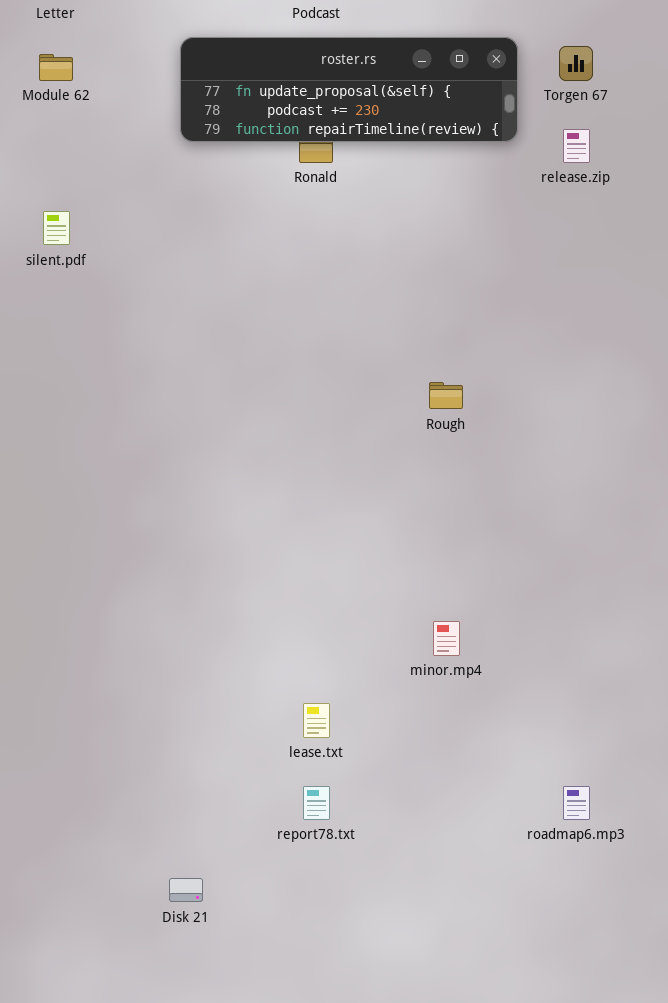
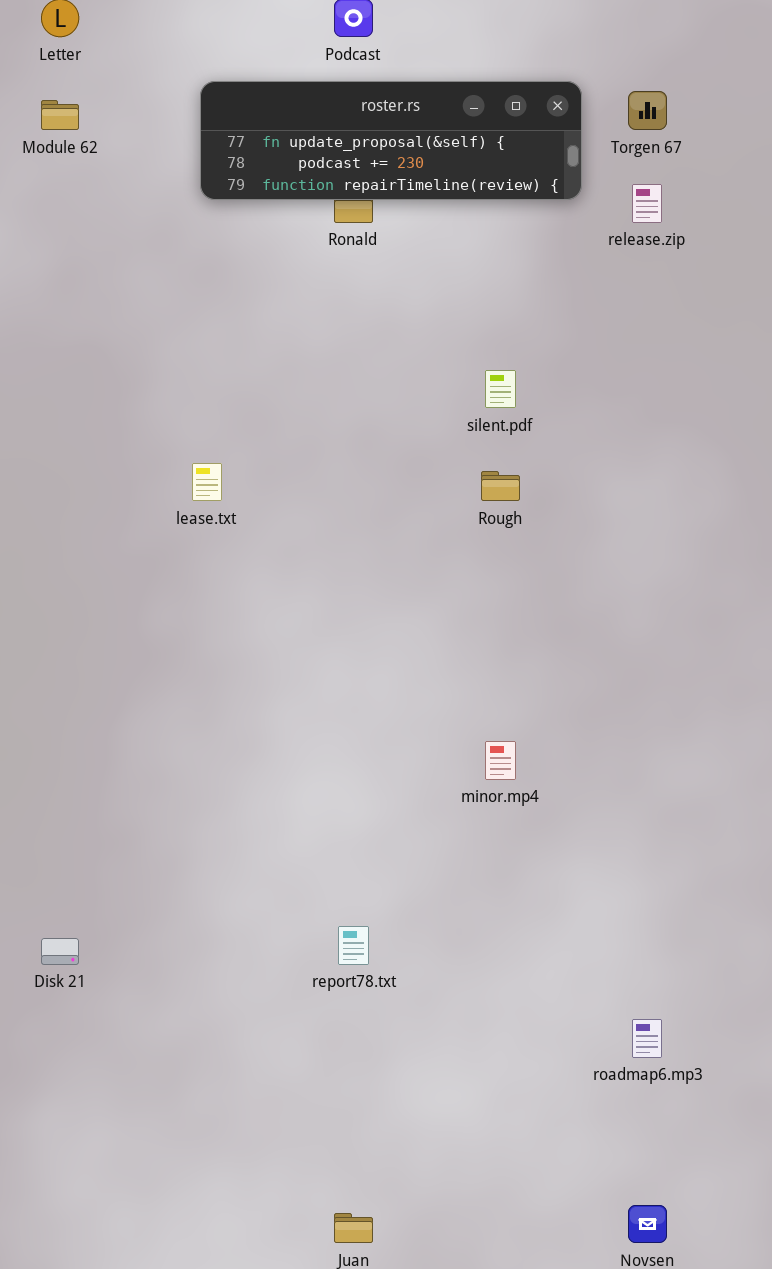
silent.pdf: [43,211,70,245] -> [485,370,516,408], moved
lease.txt: [303,703,330,738] -> [192,463,222,501], moved
roadmap6.mp3: [563,786,590,820] -> [632,1019,662,1058], moved
Disk 21: [169,878,203,902] -> [41,938,79,965], moved

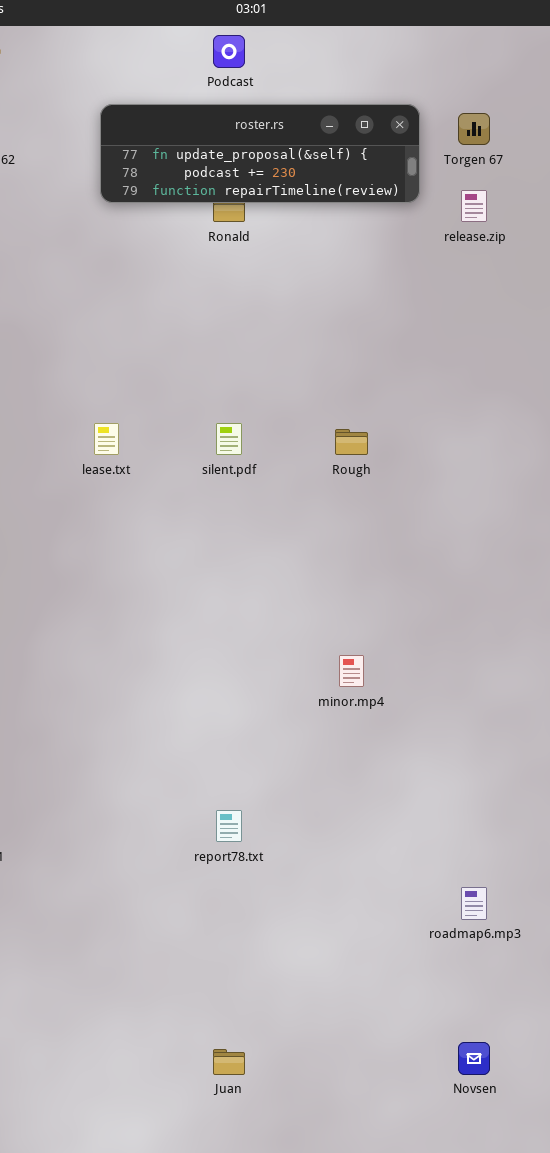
silent.pdf: [485,370,516,408] -> [216,423,242,455], moved

